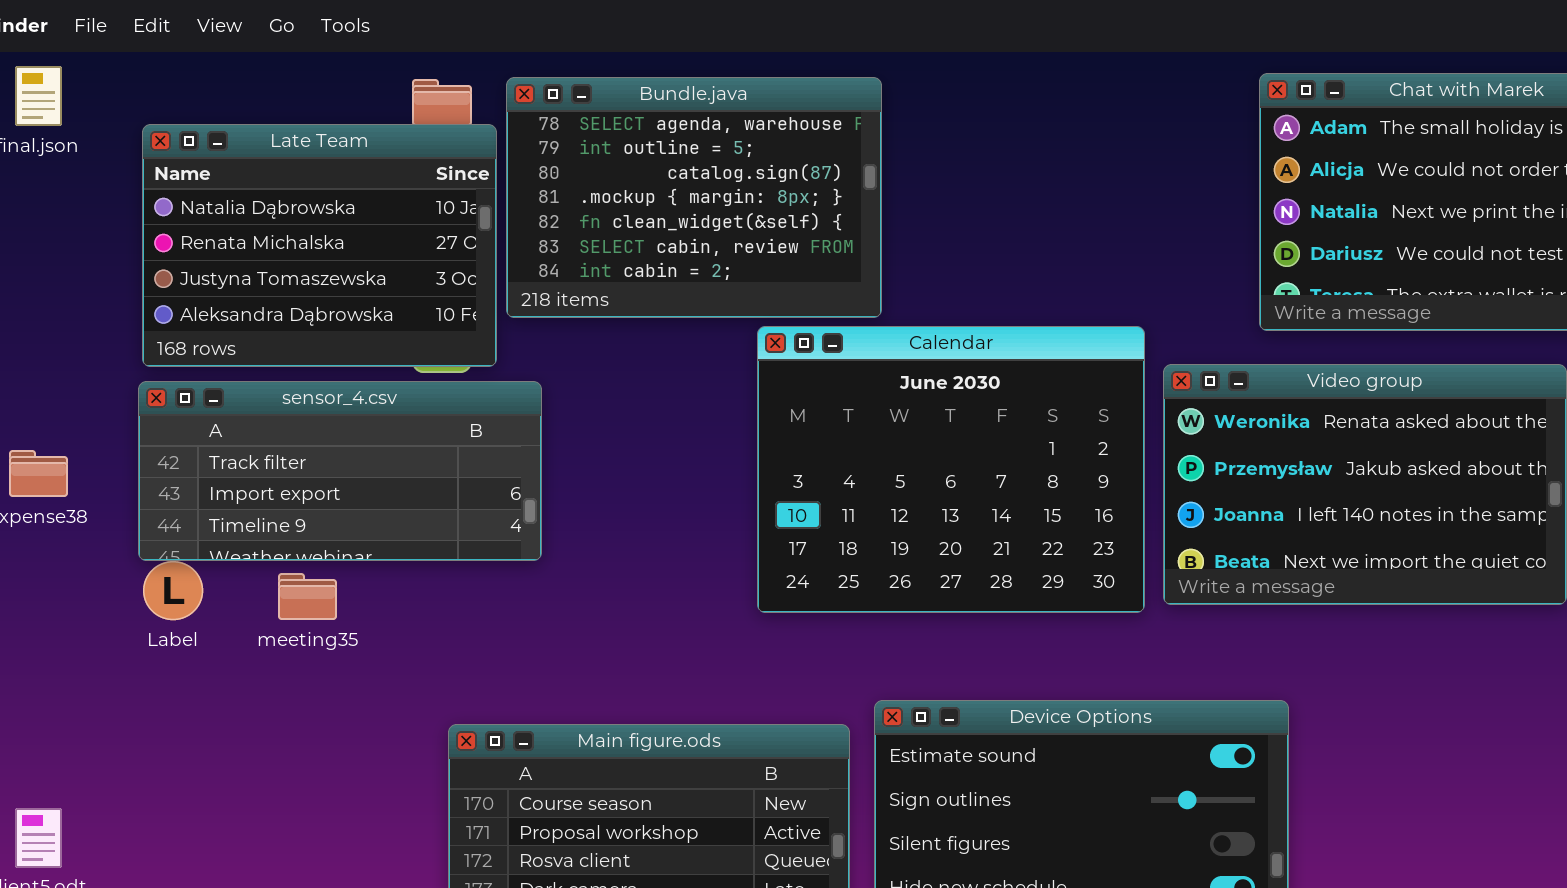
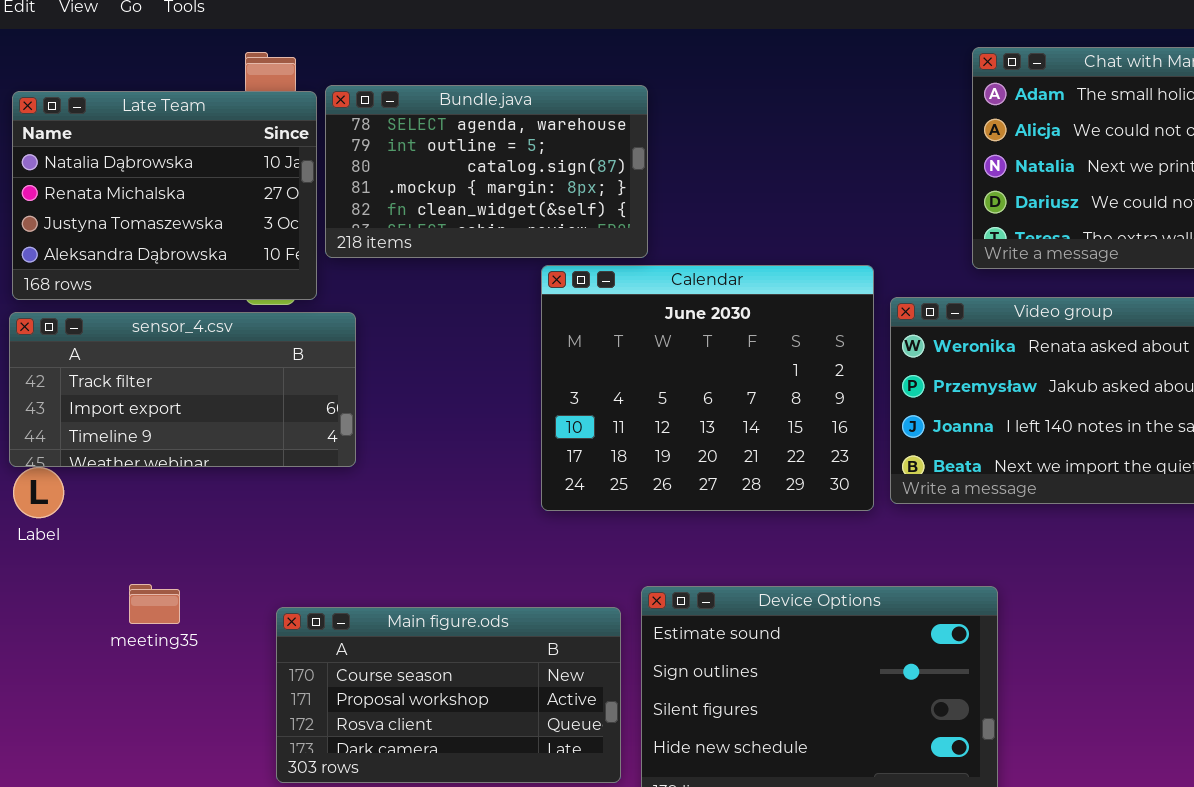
Bundle.java: [506,77,882,318] -> [325,85,648,258], resized
meeting35: [278,573,337,620] -> [129,584,180,624], moved

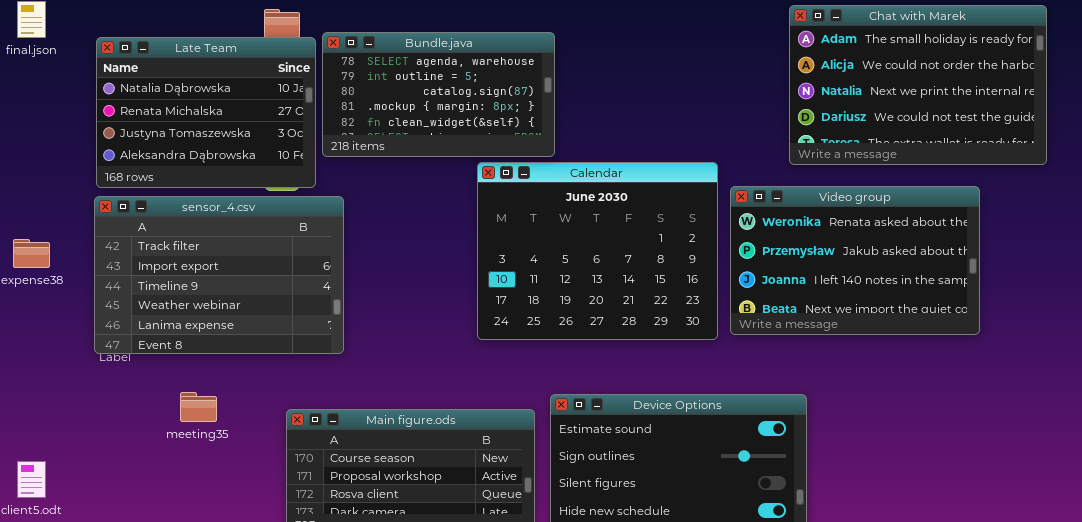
sensor_4.csv: [9,312,356,467] -> [94,196,344,354], resized

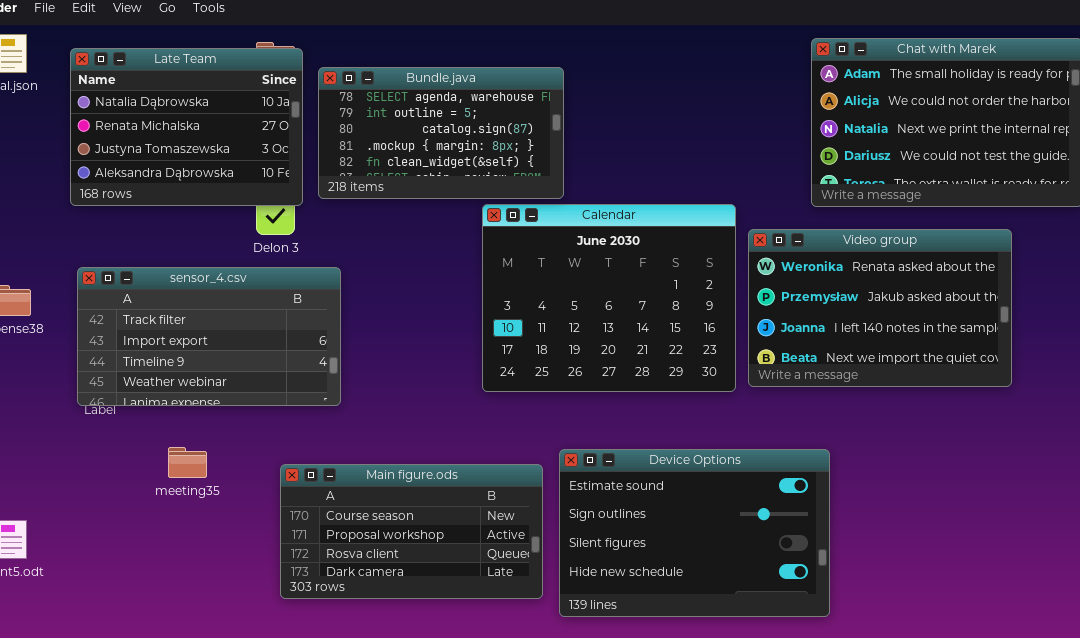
Late Team: [96,37,316,188] -> [70,48,303,206], moved
sensor_4.csv: [94,196,344,354] -> [77,267,341,406], resized

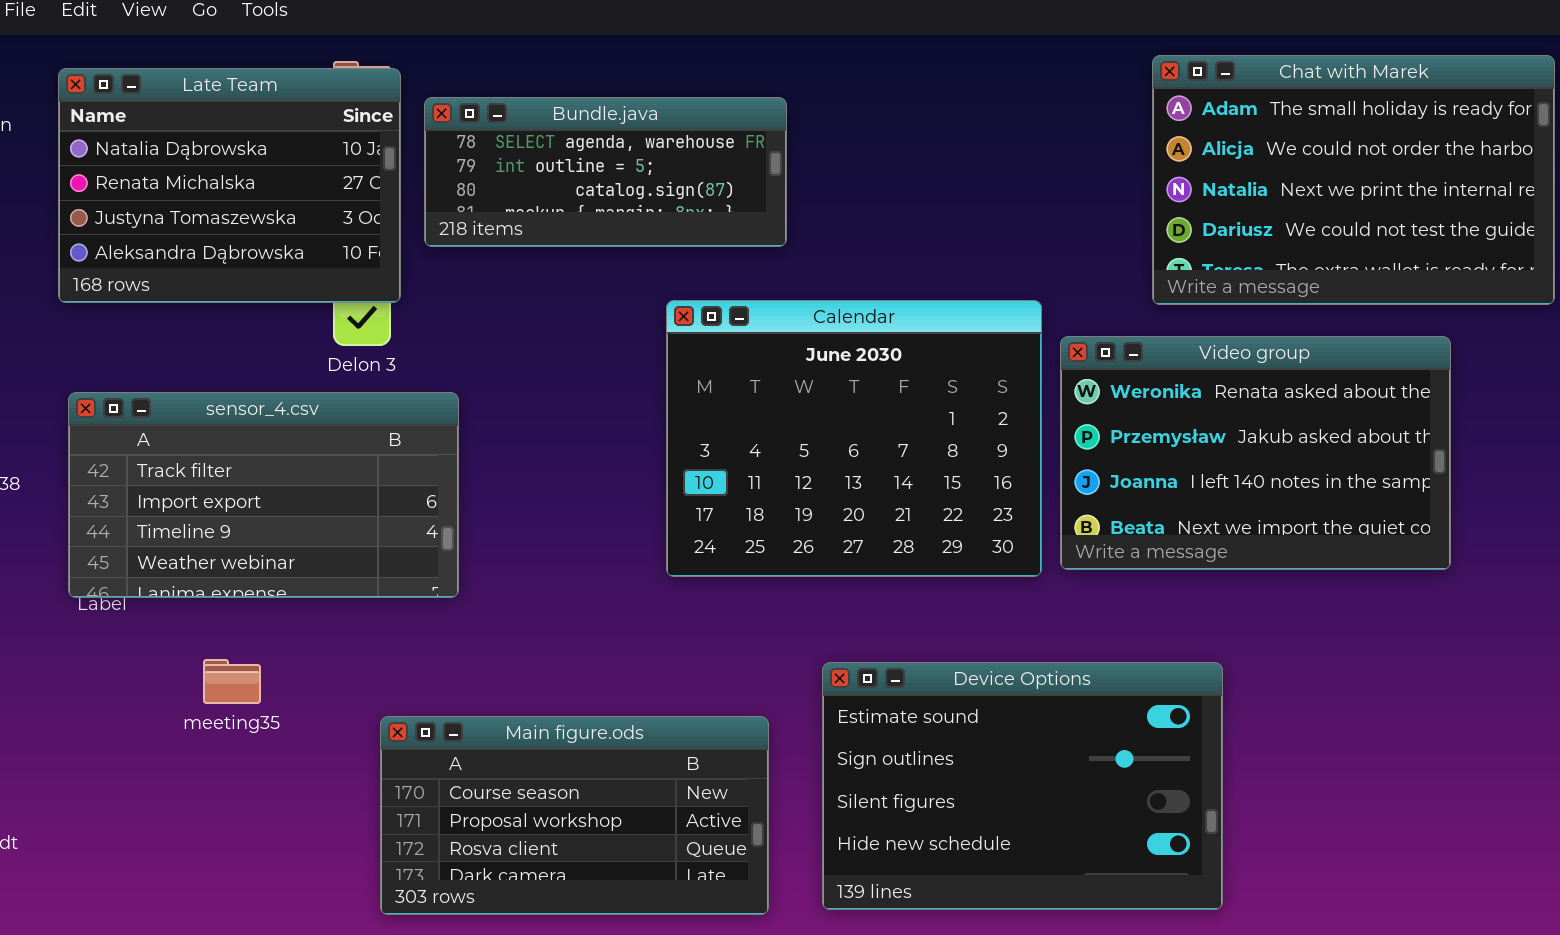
Bundle.java: [318,67,564,199] -> [424,97,787,247], resized
Device Options: [559,449,830,617] -> [822,662,1223,910], moved
Main figure.ods: [280,464,543,599] -> [380,716,769,915], moved

